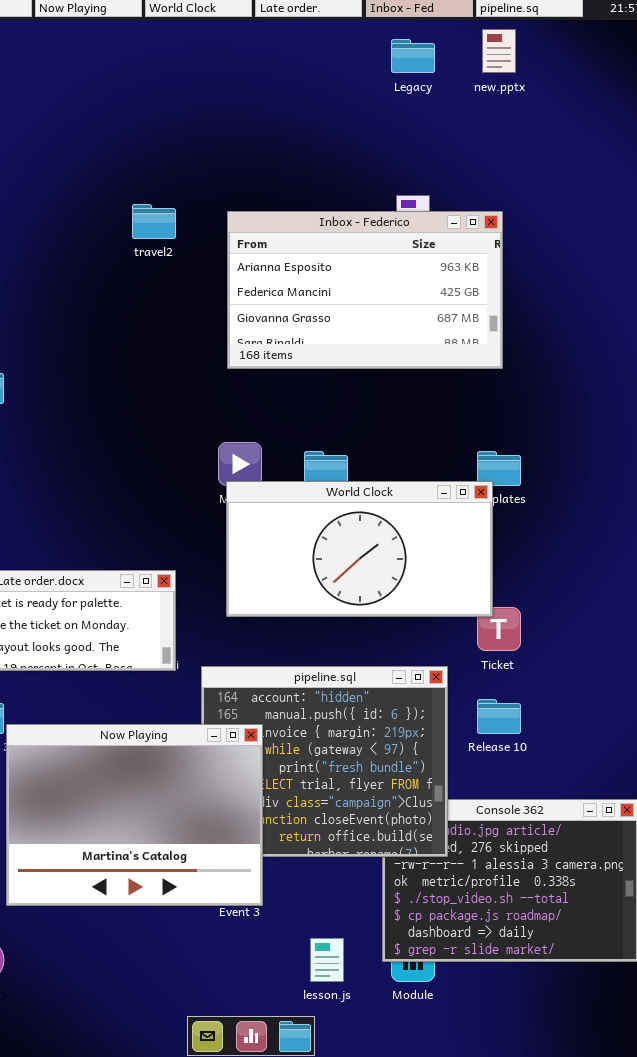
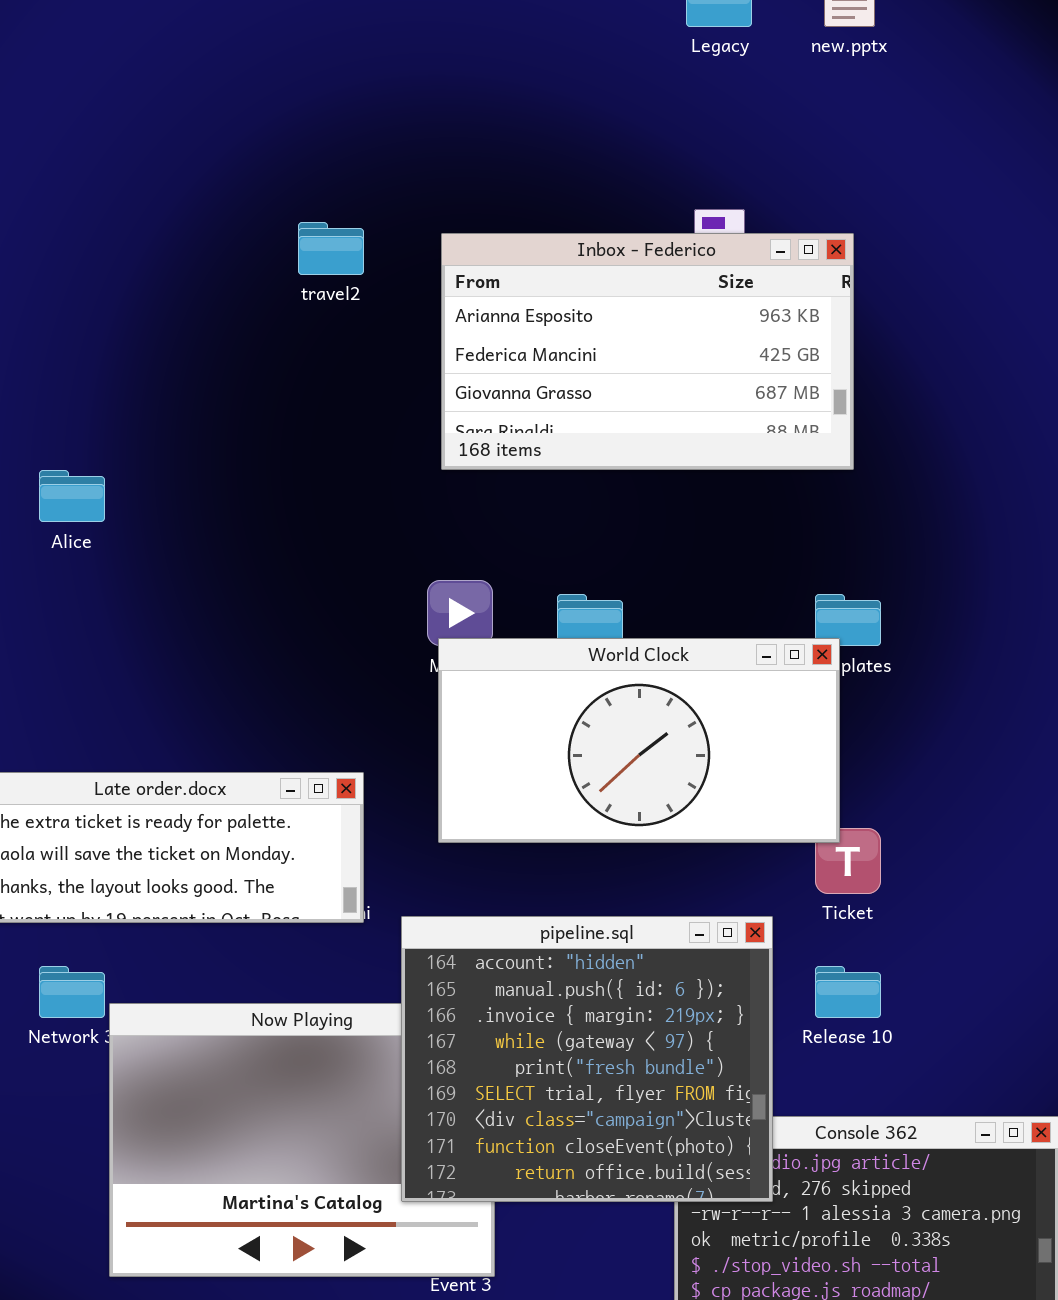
pipeline.sql: [201,666,448,857] -> [401,916,773,1202], raised

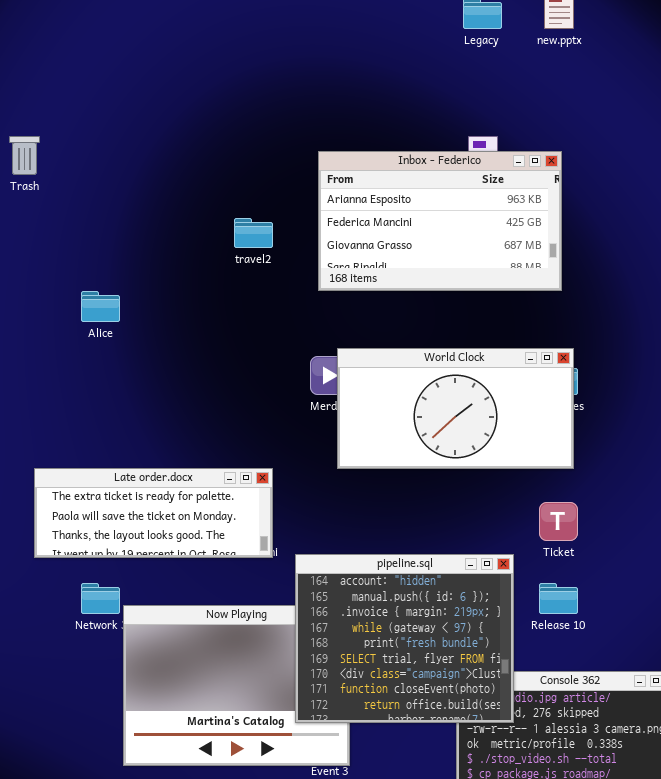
travel2: [298,222,364,275] -> [234,218,273,248], moved
World Clock: [438,638,840,843] -> [337,348,574,469], moved

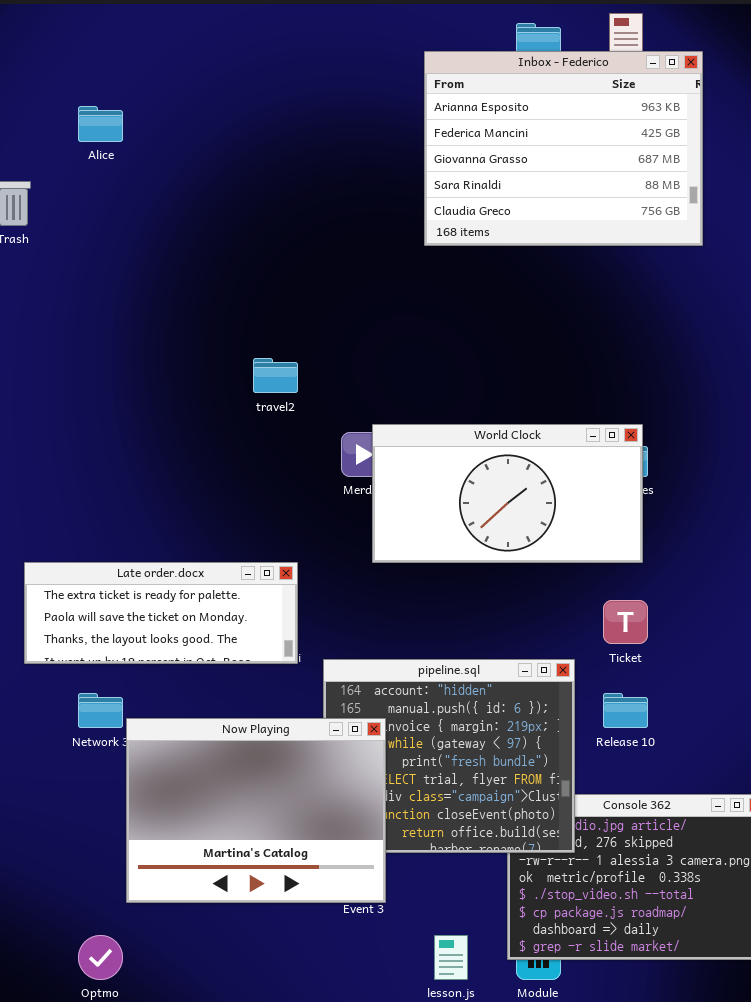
Inbox - Federico: [318,151,562,291] -> [424,51,703,246], moved, resized
travel2: [234,218,273,248] -> [253,358,298,393], moved
Alice: [81,291,120,322] -> [78,106,123,142], moved
Now Playing: [123,605,350,766] -> [126,718,386,903], raised

